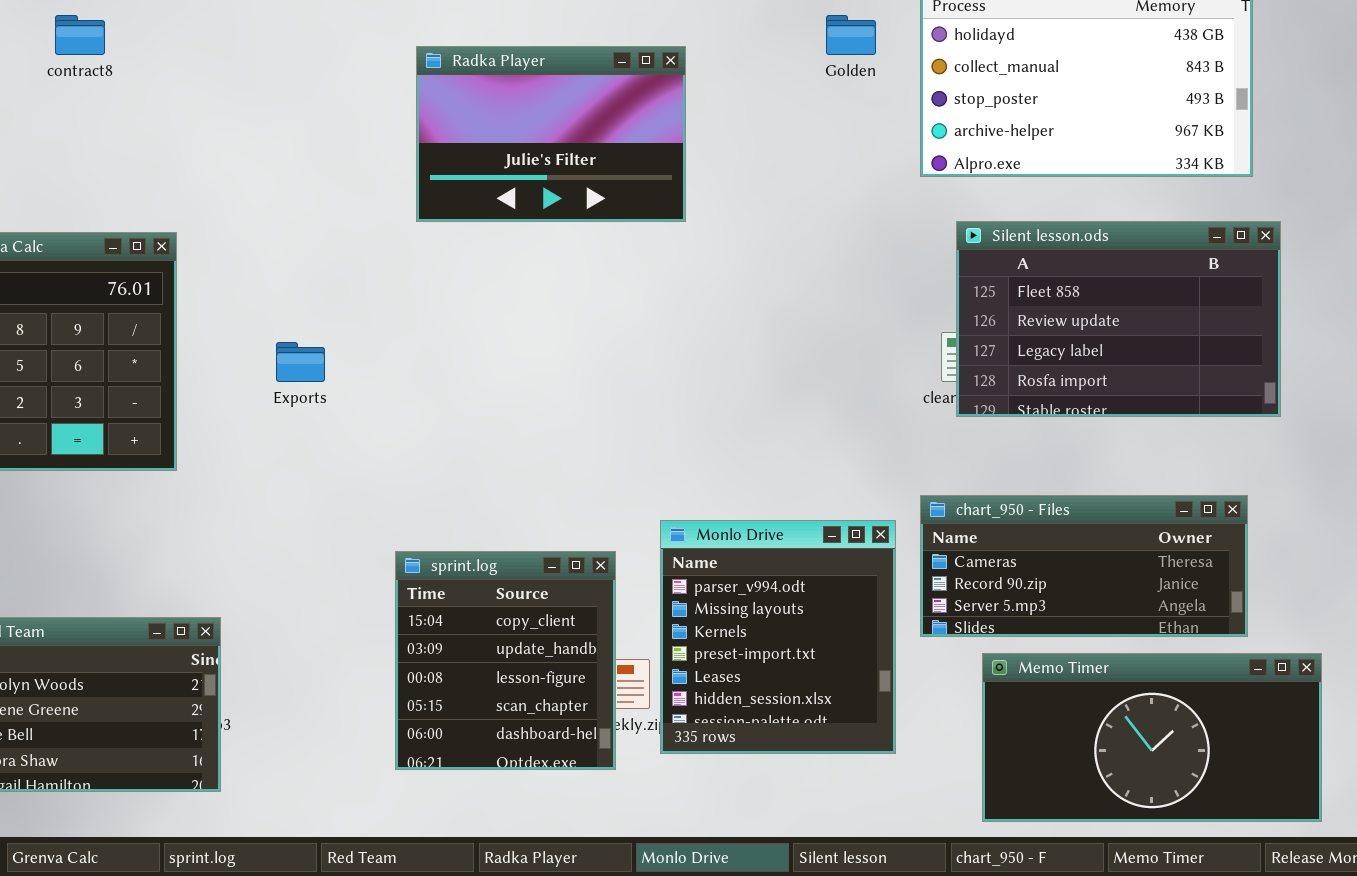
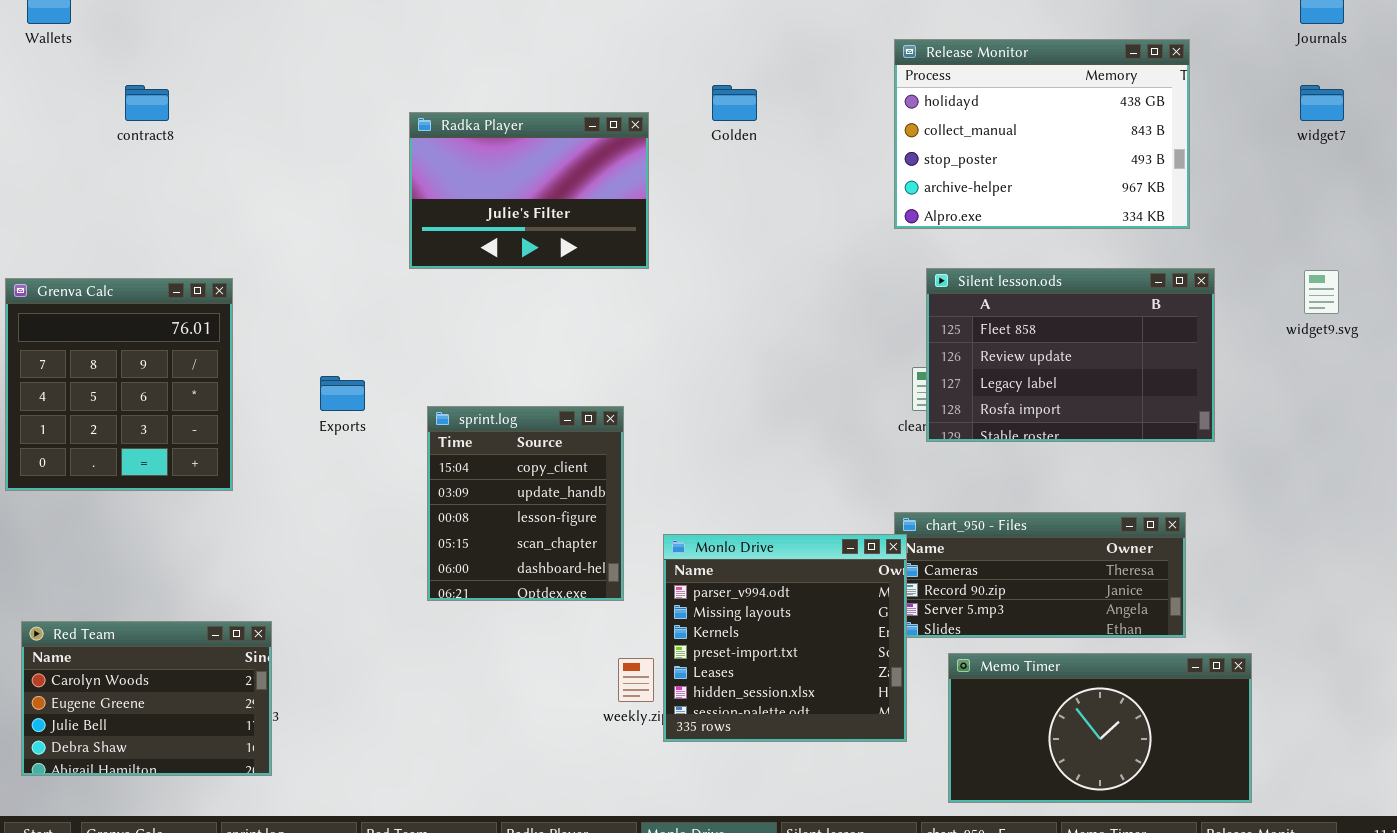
Golden: [826,15,876,55] -> [712,85,757,121], moved
Radka Player: [416,46,686,222] -> [409,112,649,269], moved
Monlo Drive: [660,520,896,754] -> [663,534,907,742], resized
sprint.log: [395,551,616,770] -> [427,406,624,601], moved

